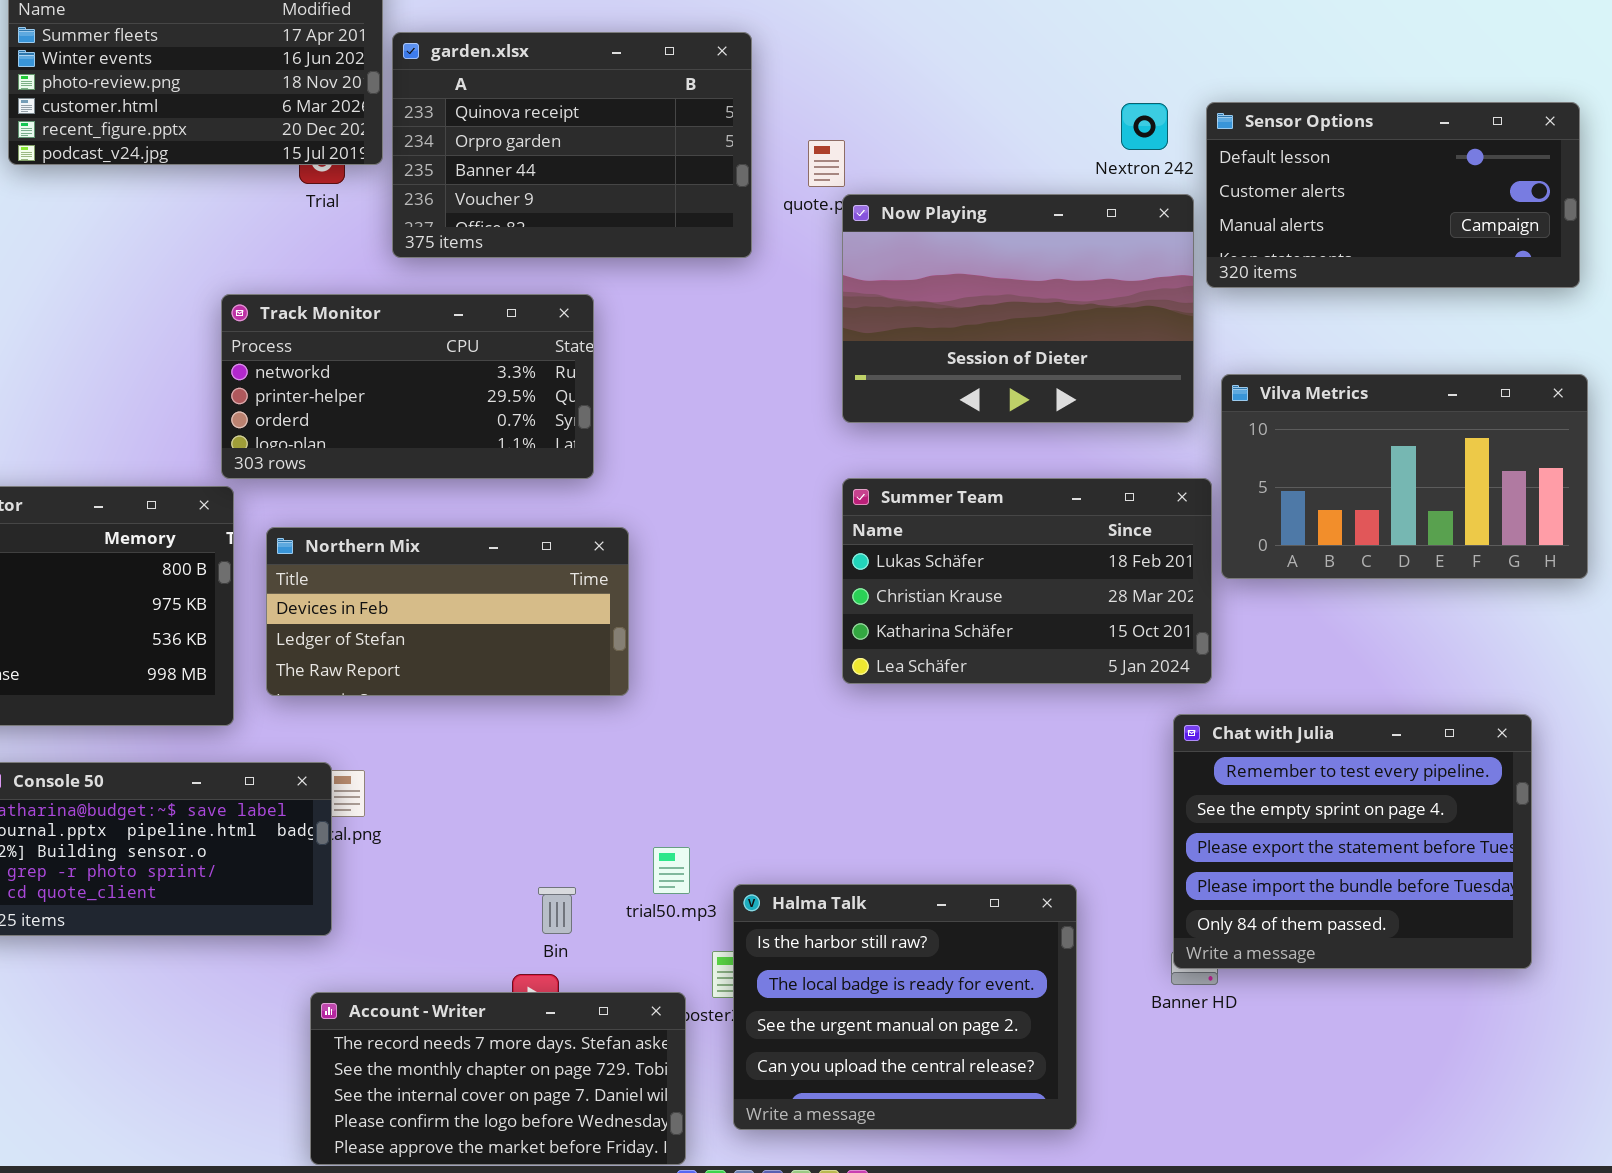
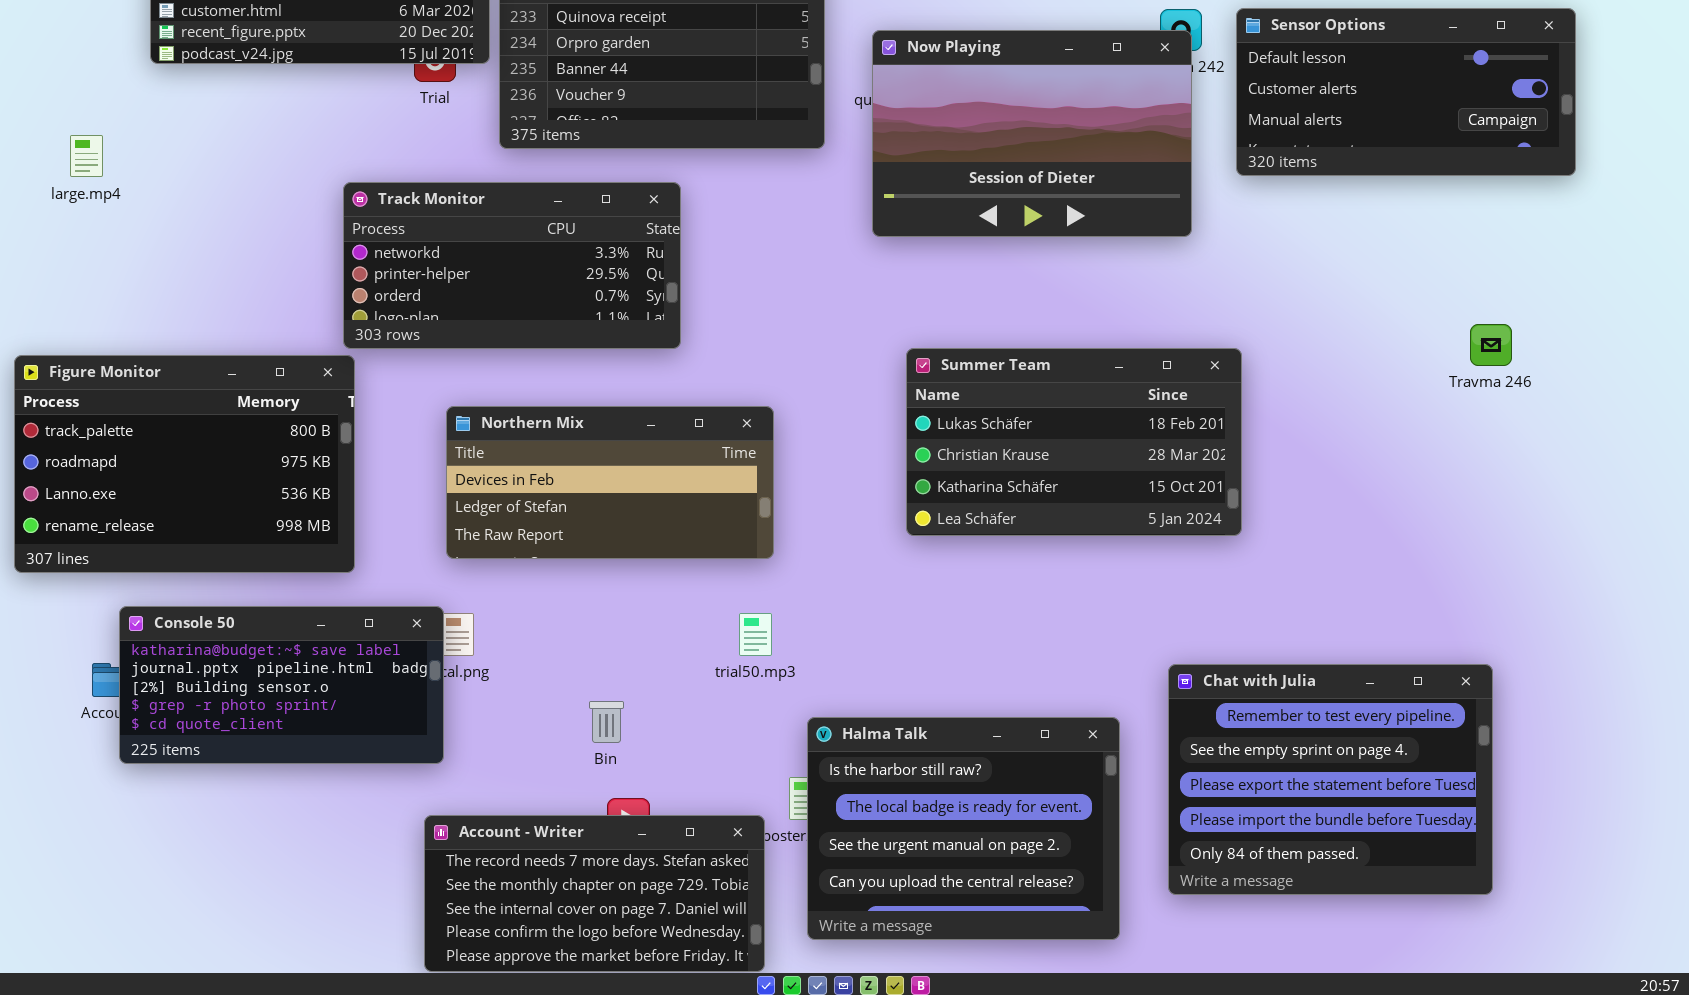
Now Playing: [842,194,1194,423] -> [872,30,1192,237], moved
Vilva Metrics: [1221,374,1588,579] -> none, closed
Northern Mix: [266,527,629,696] -> [446,406,774,559], moved
Chat with Julia: [1173,714,1532,969] -> [1168,664,1493,895], moved
trial50.mp3: [653,847,690,894] -> [739,613,772,656], moved
Bin: [538,887,576,934] -> [589,701,624,743], moved

